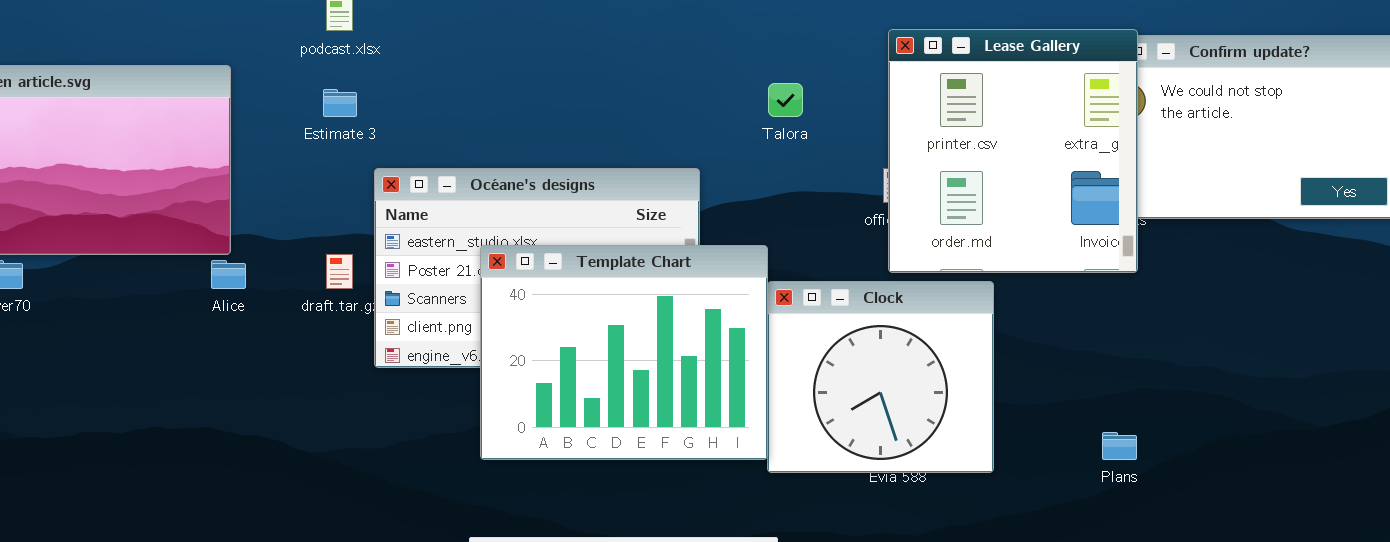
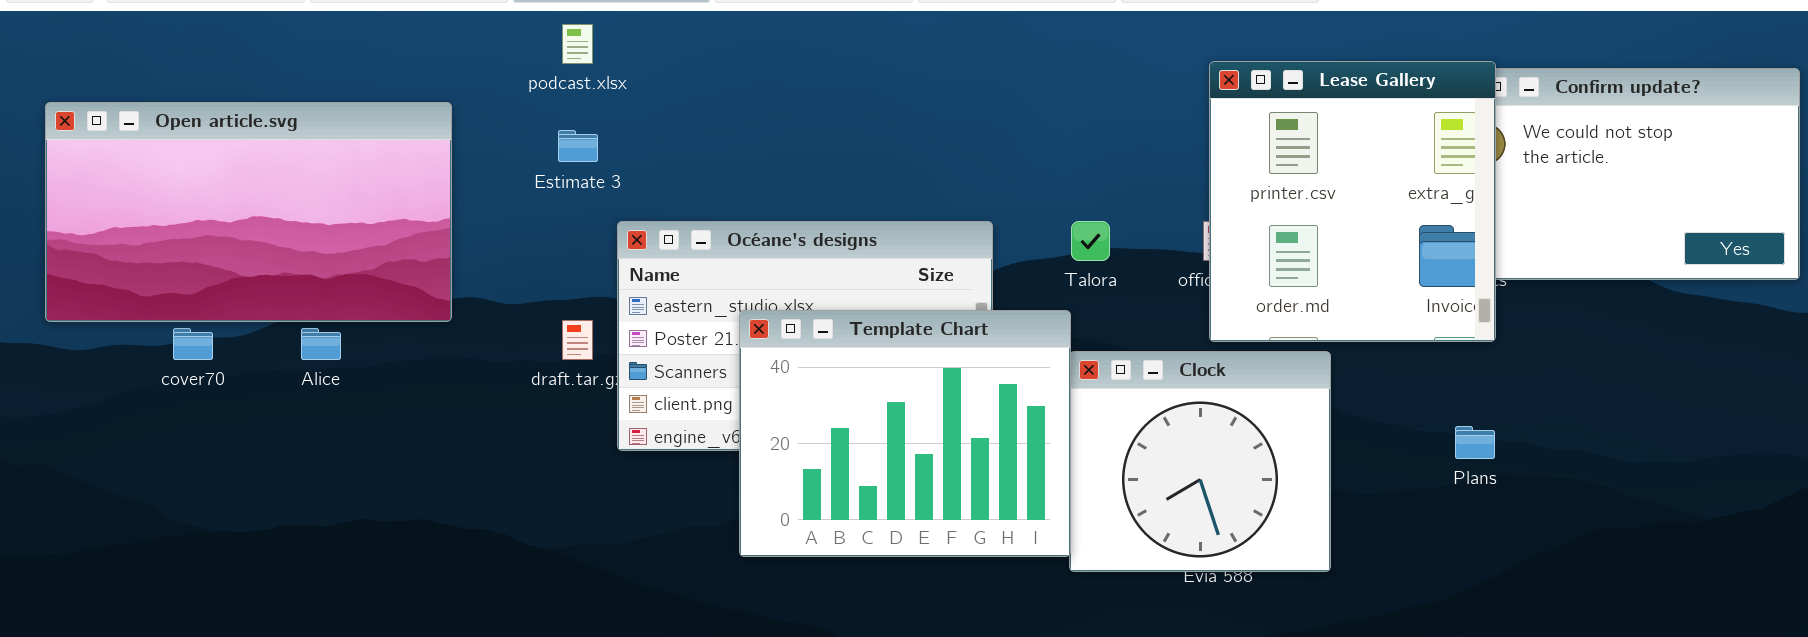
Talora: [768,83,803,117] -> [1071,221,1110,261], moved
Alice: [211,260,246,289] -> [301,328,341,360], moved
Plans: [1102,432,1137,460] -> [1455,426,1495,459], moved

